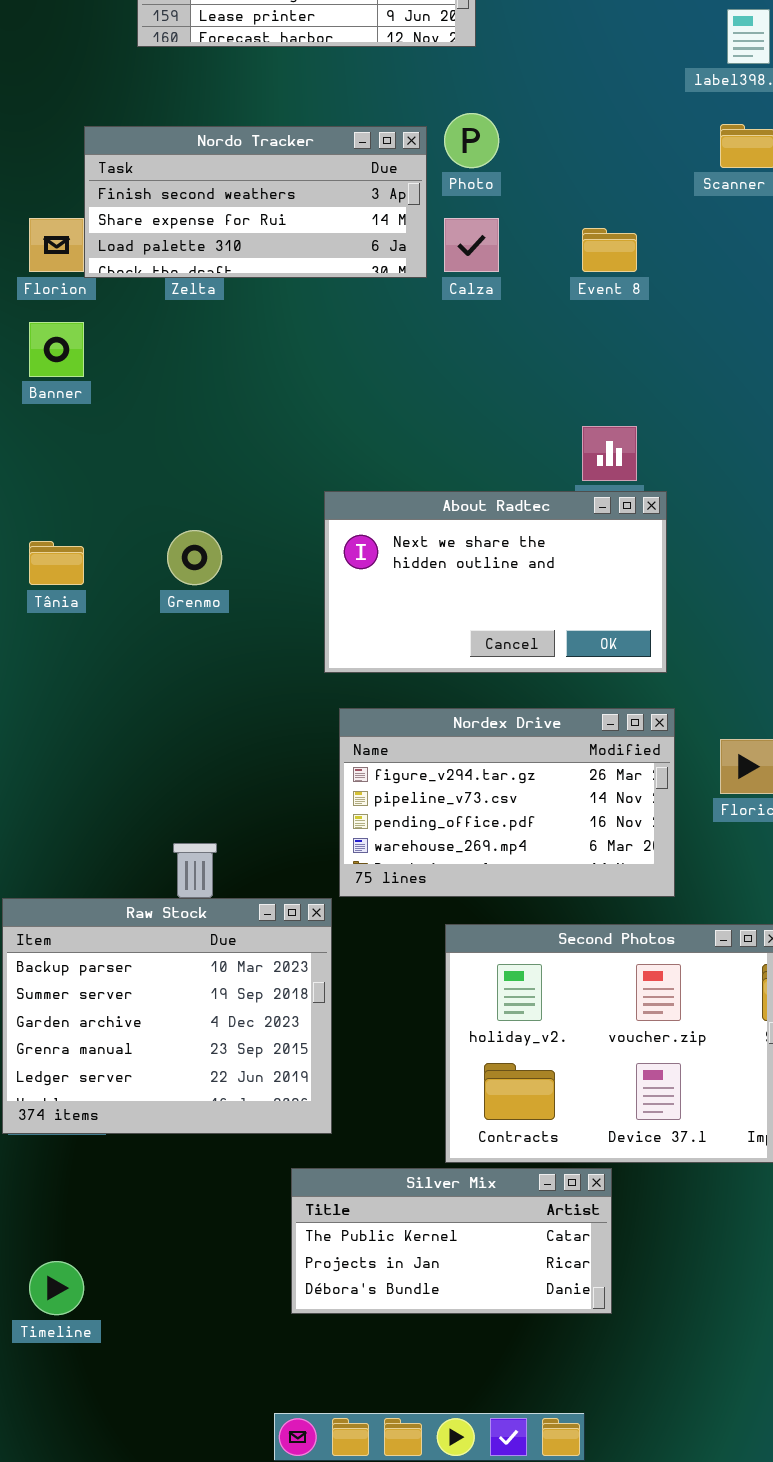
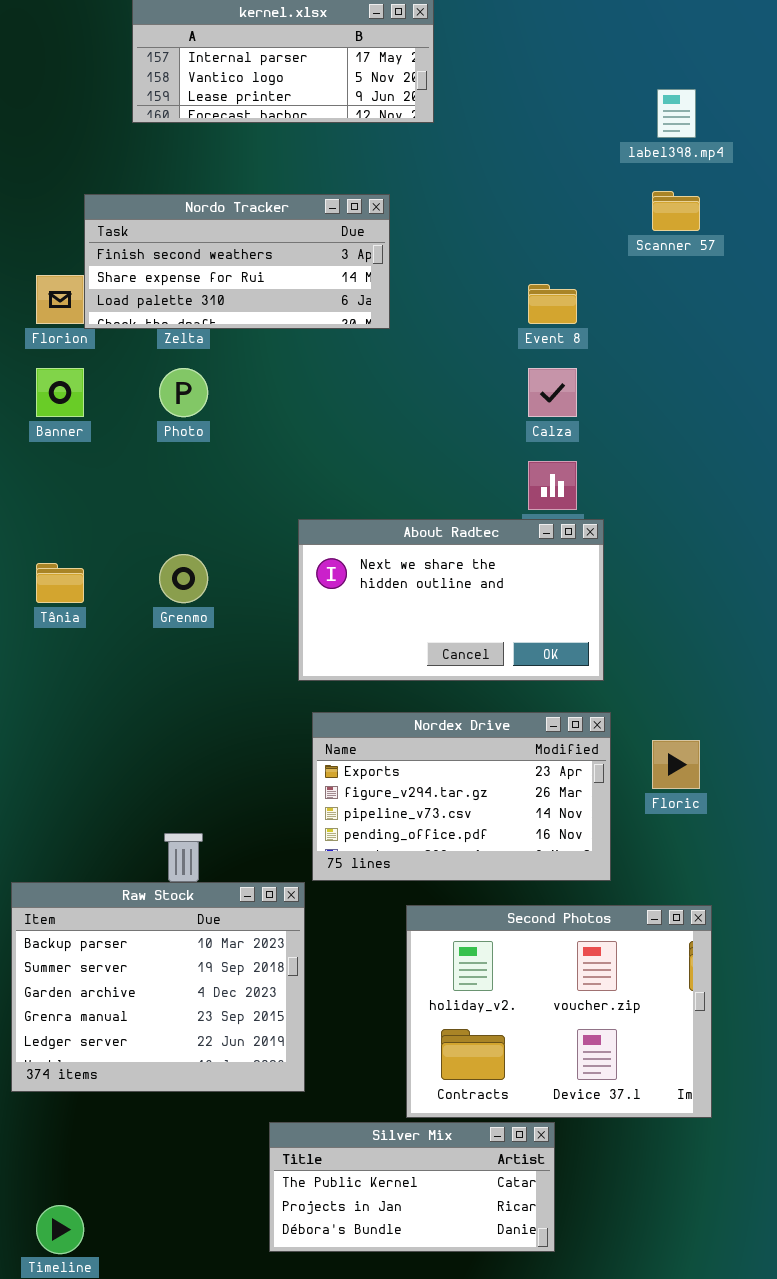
Photo: [444,113,499,168] -> [159,368,208,417], moved
Calza: [444,218,499,272] -> [528,368,577,417], moved
Nordex Drive: [339,708,675,897] -> [312,712,611,881], scrolled up 1 row

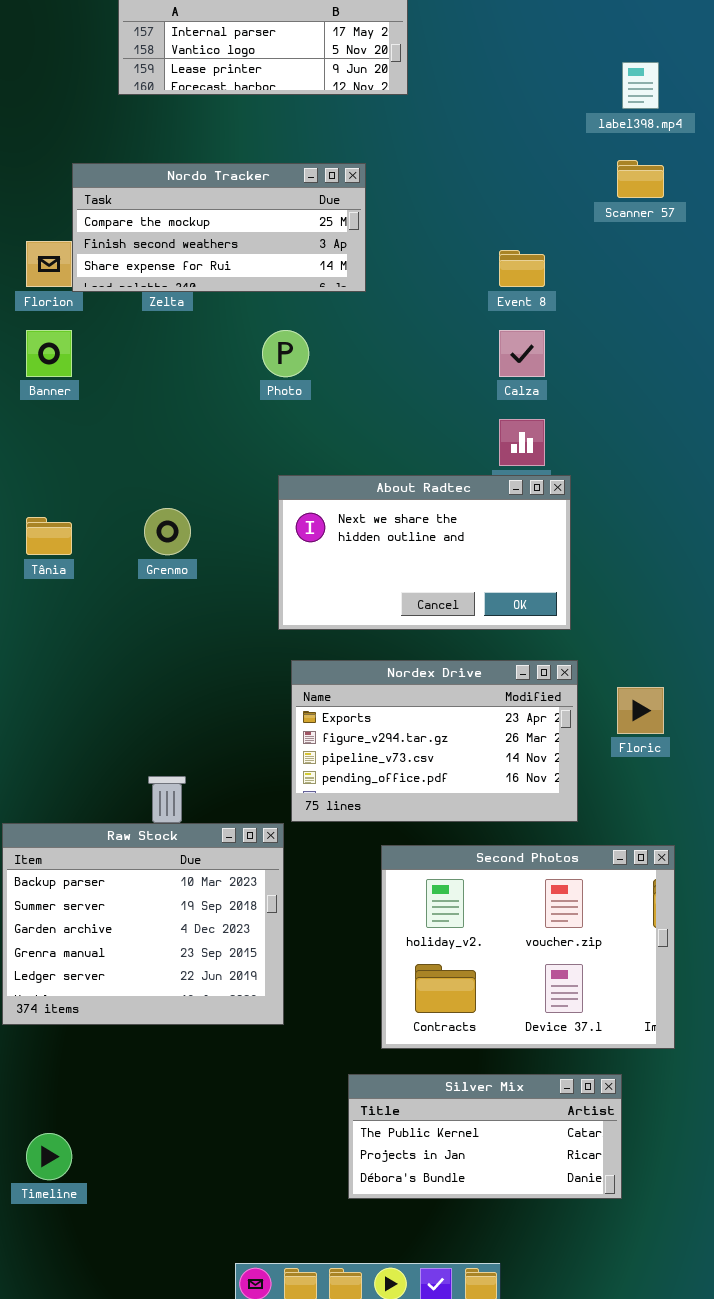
Nordo Tracker: [84,194,390,329] -> [72,163,366,292], scrolled up 1 row
Photo: [159,368,208,417] -> [262,330,309,377], moved
Silver Mix: [269,1122,555,1252] -> [348,1074,622,1199], moved

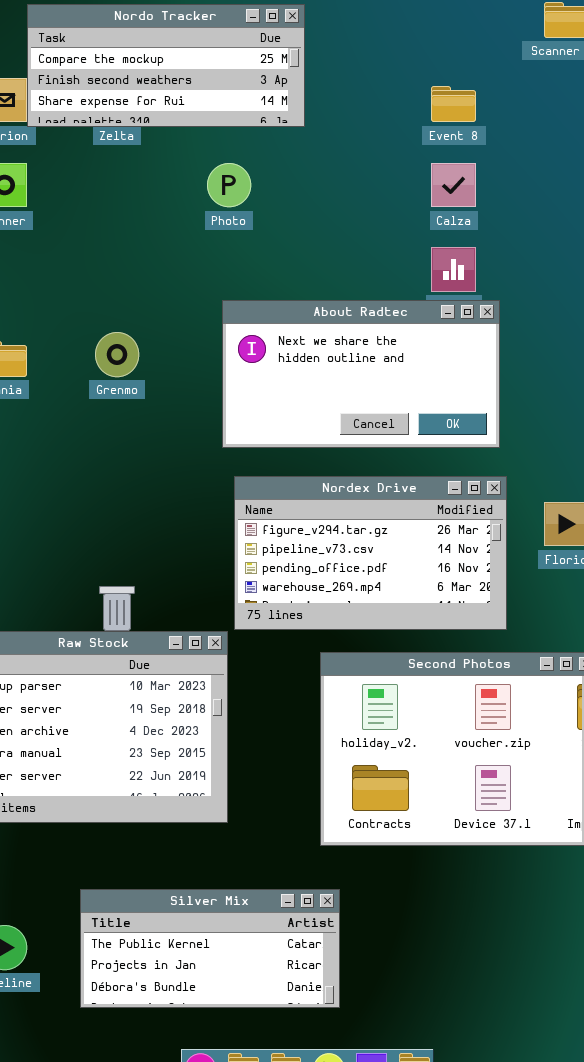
Nordex Drive: [291,660,578,822] -> [234,476,507,630], scrolled down 1 row
Silver Mix: [348,1074,622,1199] -> [80,889,340,1008], moved

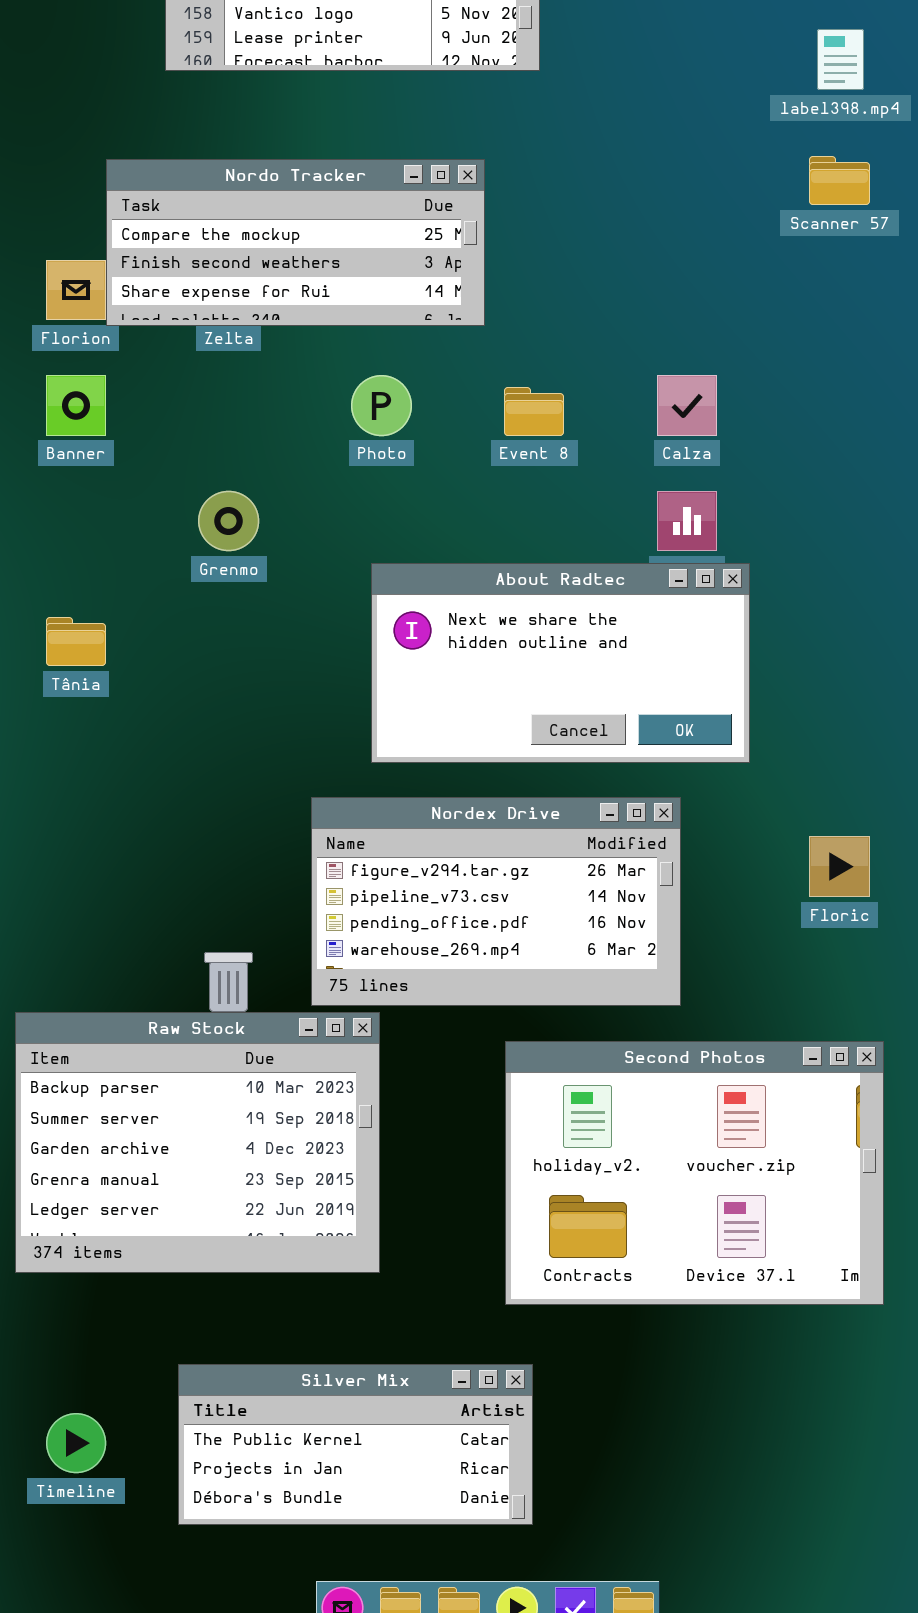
Event 8: [431,86,476,122] -> [504,387,564,436], moved
Grenmo: [95,332,139,377] -> [198,491,259,551], moved
Nordex Drive: [234,476,507,630] -> [311,797,681,1006], moved

